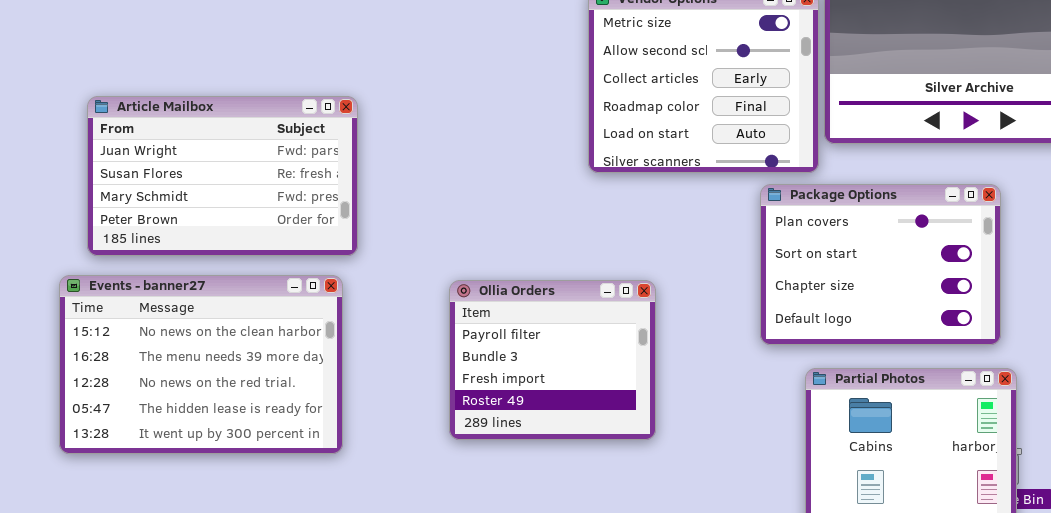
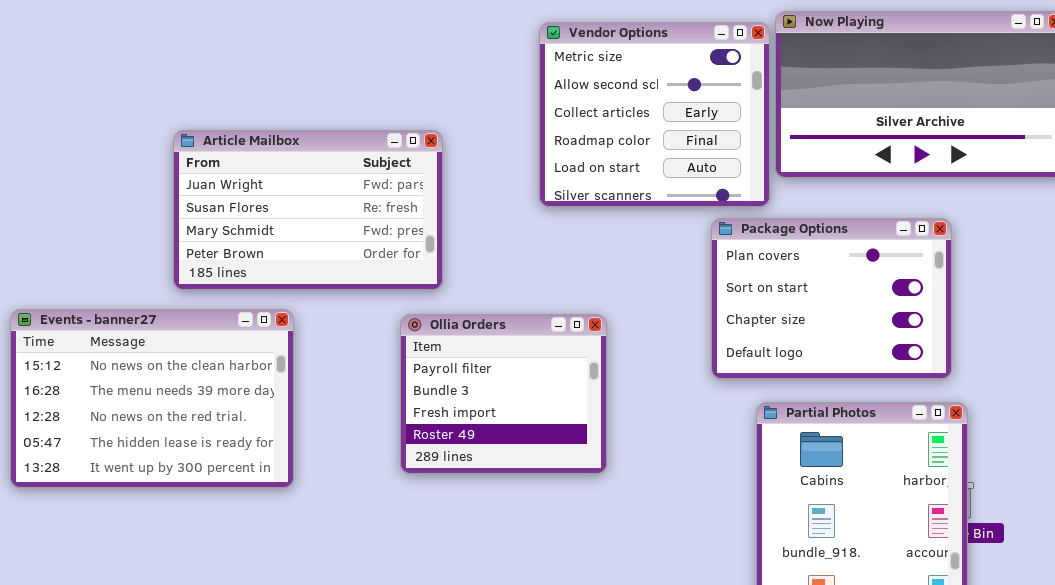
Article Mailbox: [87,96,358,256] -> [173,130,443,290], moved

